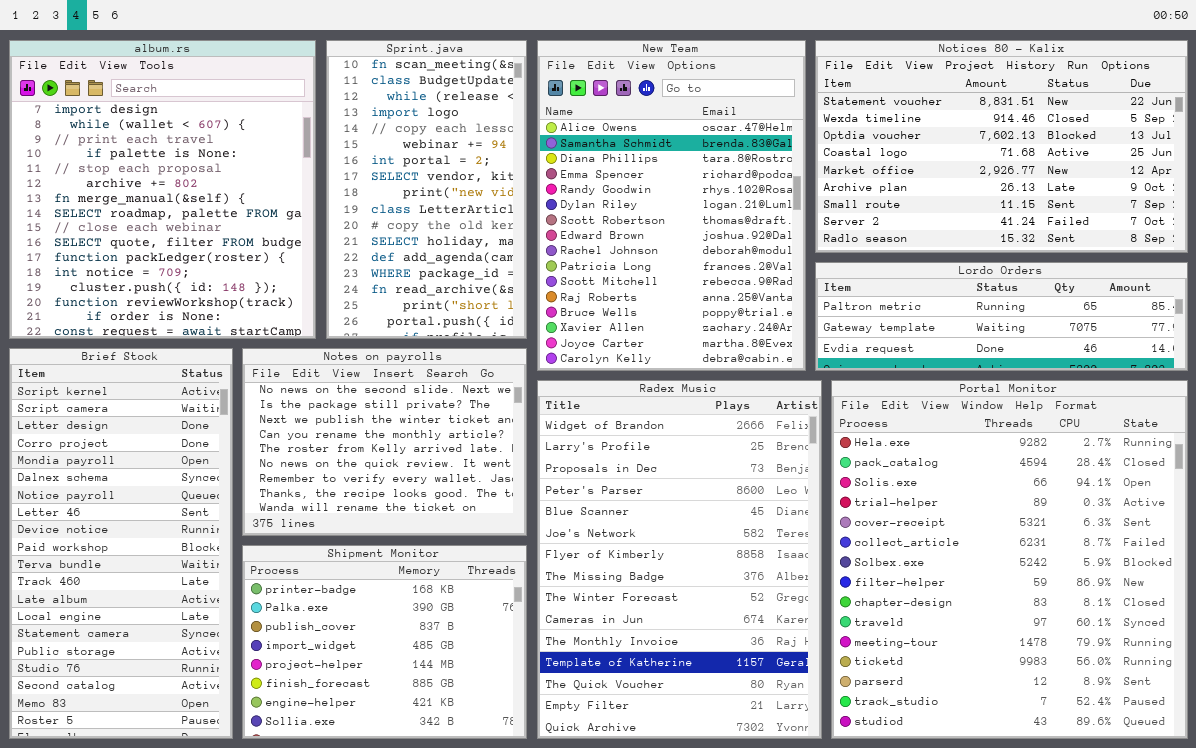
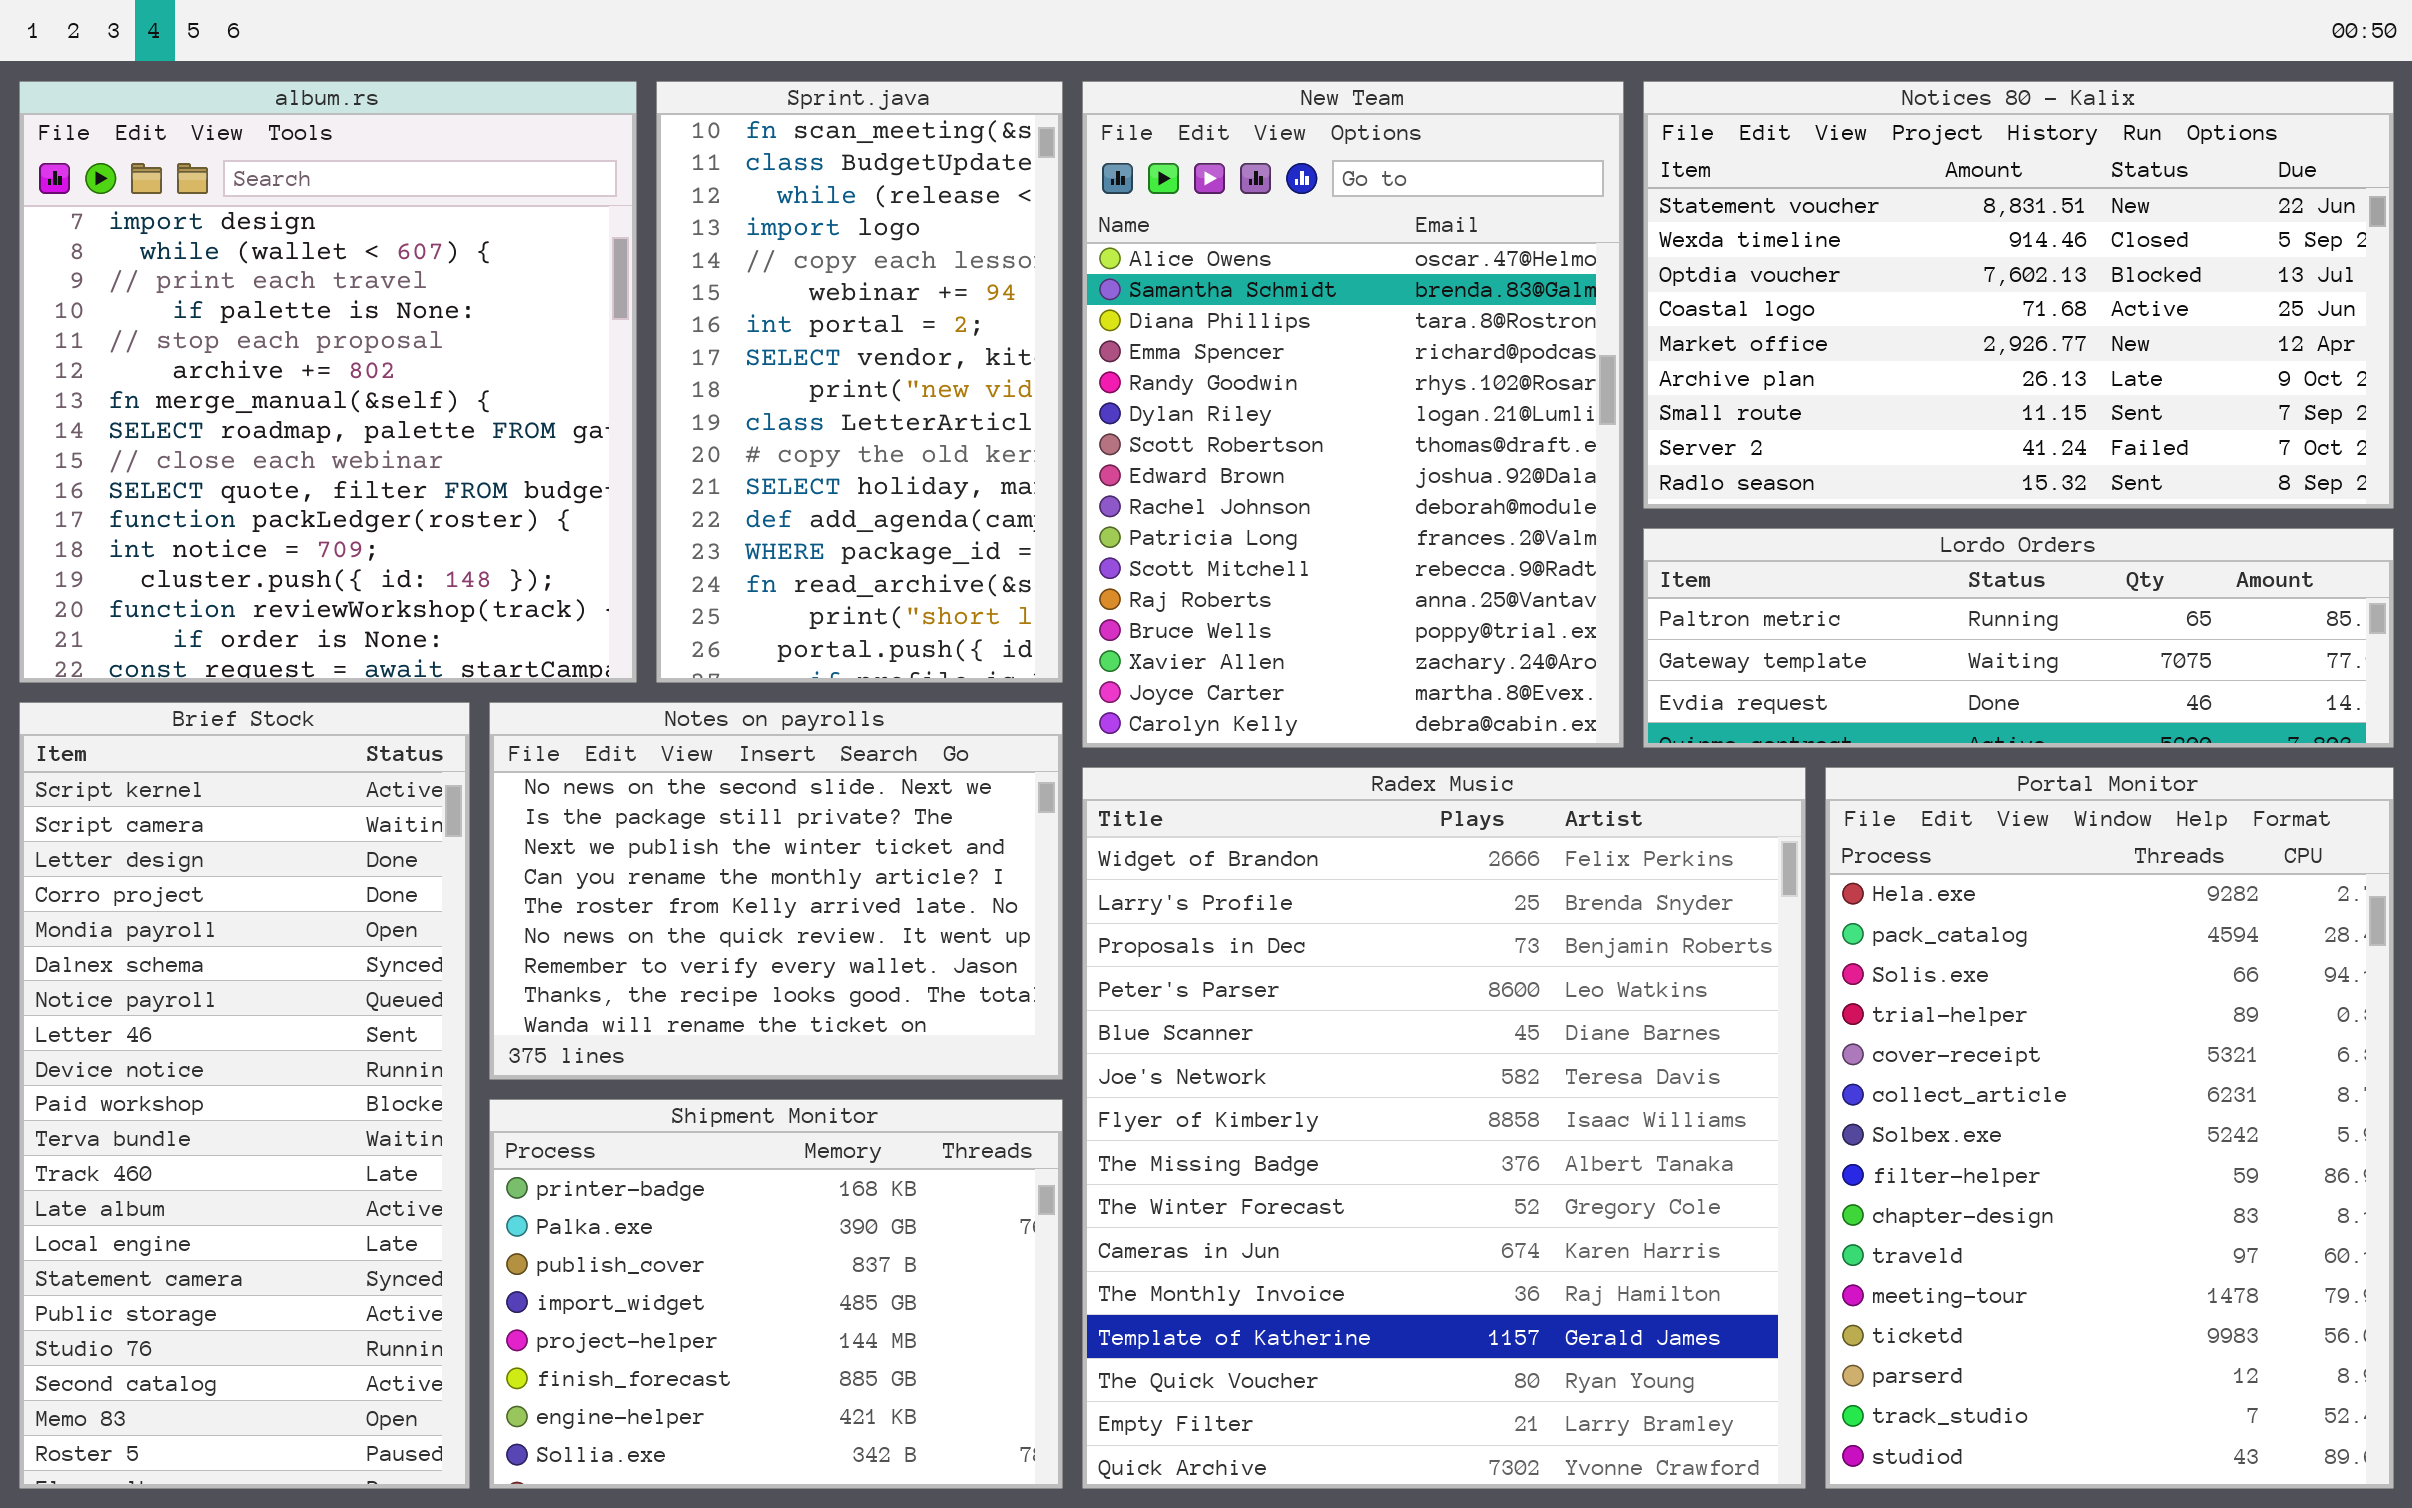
Radex Music: [537,380,822,739] -> [1082,767,1806,1489], resized
Portal Monitor: [831,380,1188,739] -> [1825,767,2394,1489], resized

